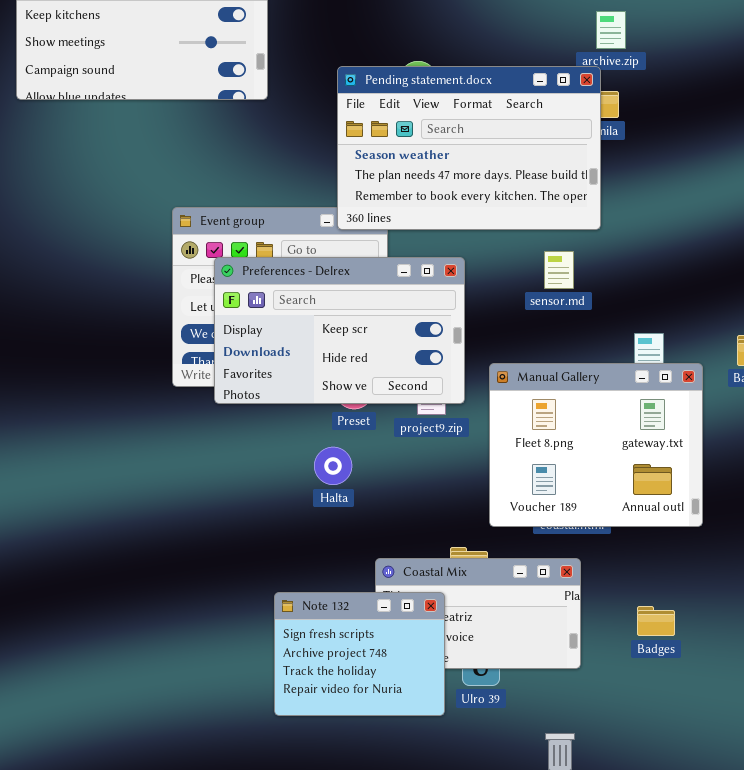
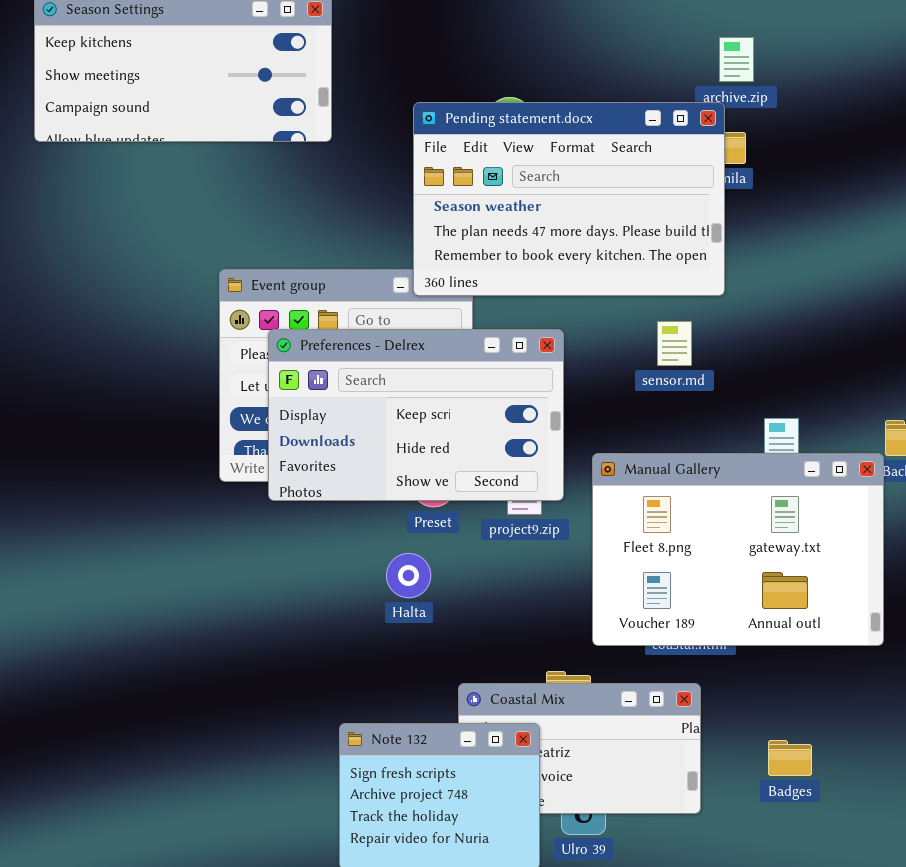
Manual Gallery: [489,363,703,527] -> [592,453,884,646], resized

